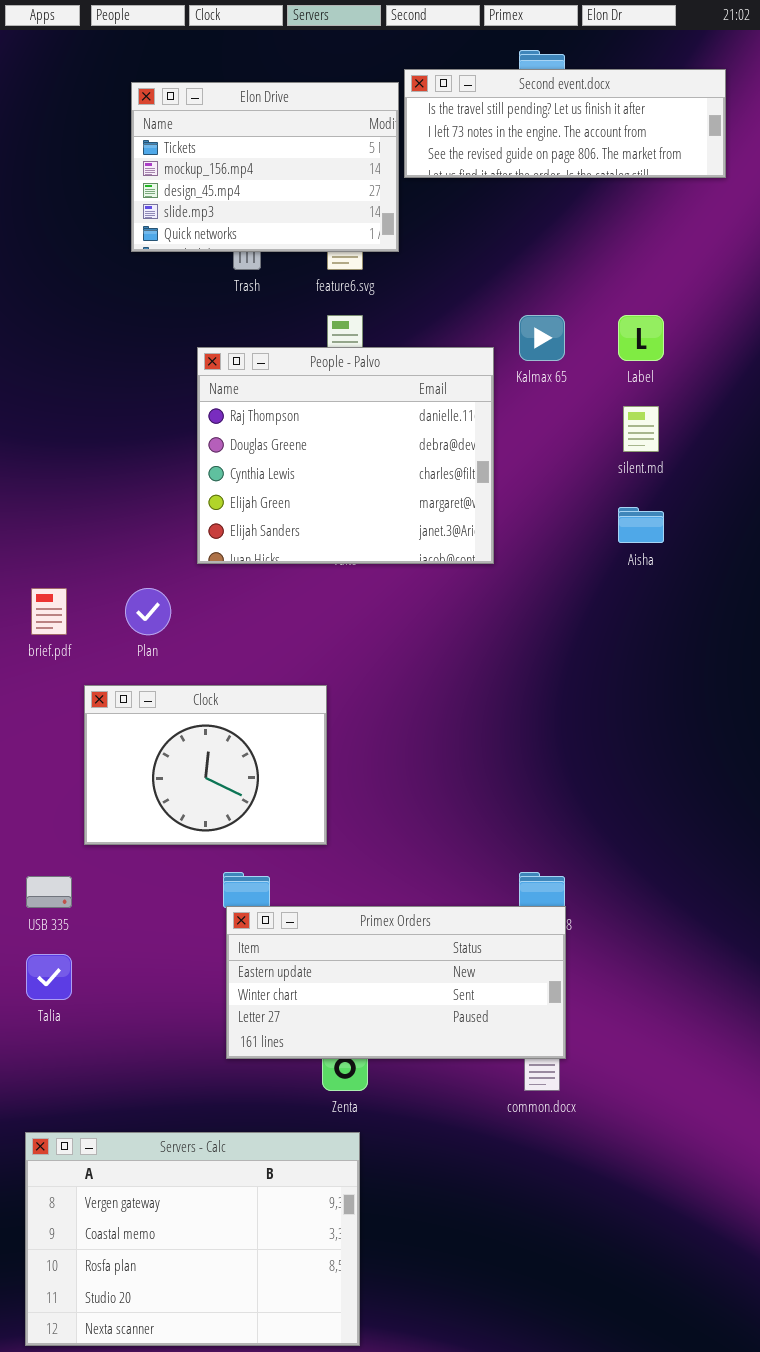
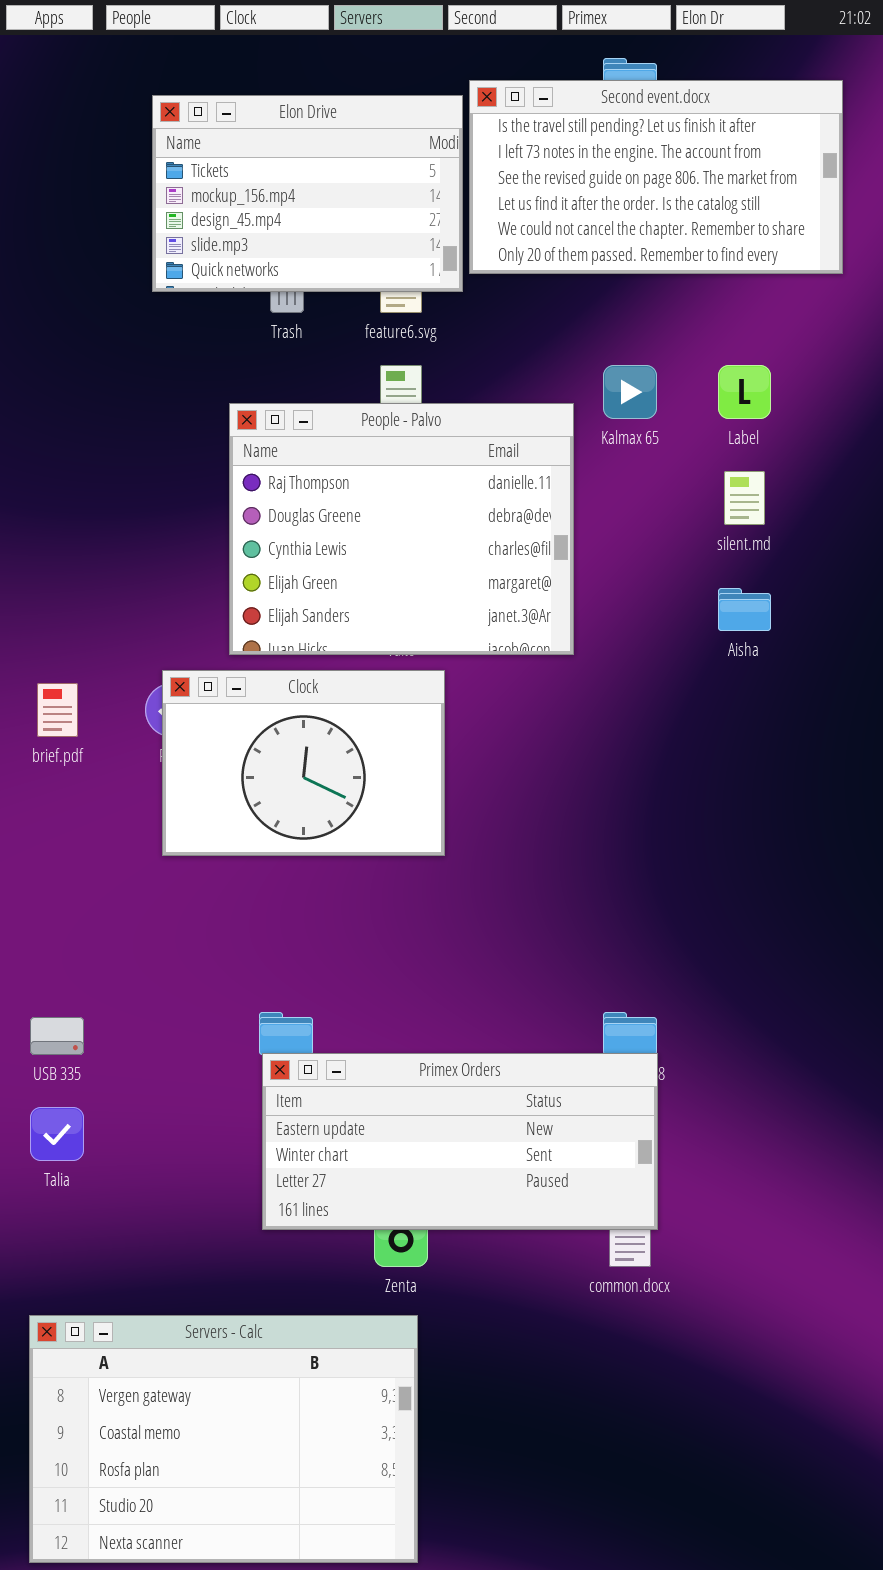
Second event.docx: [404,69,726,178] -> [469,80,843,274], resized
Clock: [84,685,327,845] -> [162,670,445,856], moved

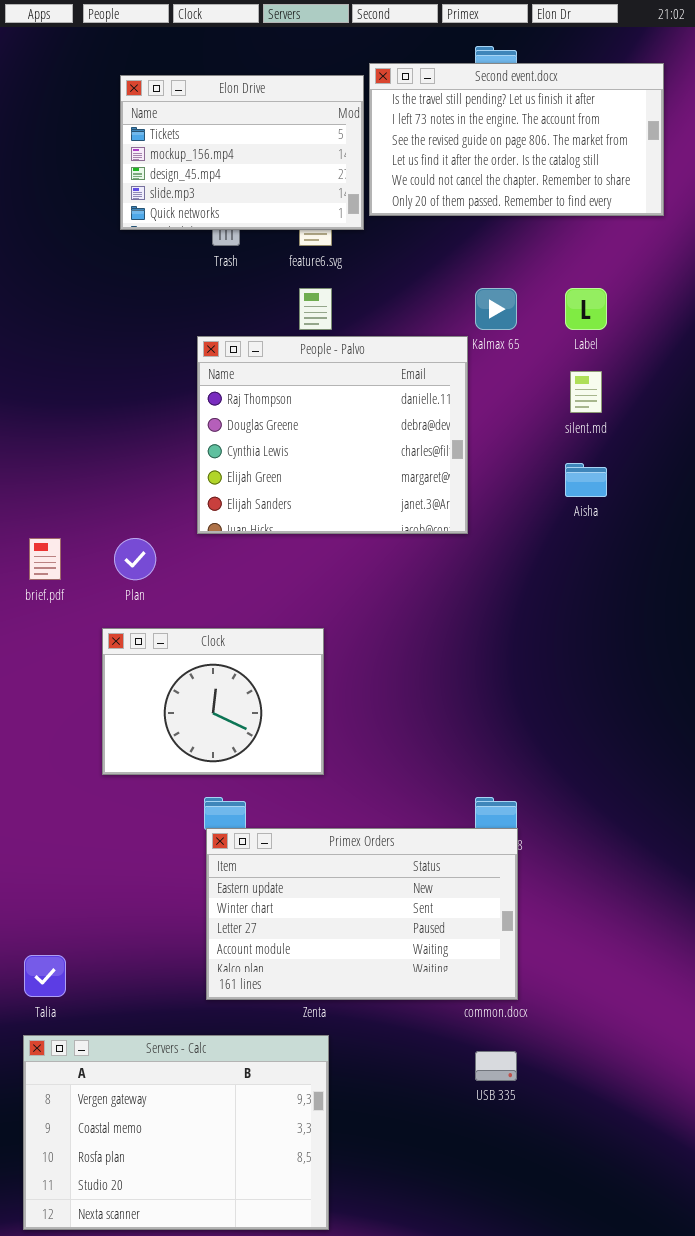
People - Palvo: [229,403,574,655] -> [197,336,468,534], moved
Clock: [162,670,445,856] -> [102,628,324,775], moved
USB 335: [30,1017,84,1055] -> [475,1051,517,1081], moved
Primex Orders: [262,1053,658,1230] -> [206,828,518,1000], resized
Talia: [30,1107,84,1161] -> [24,955,66,997], moved

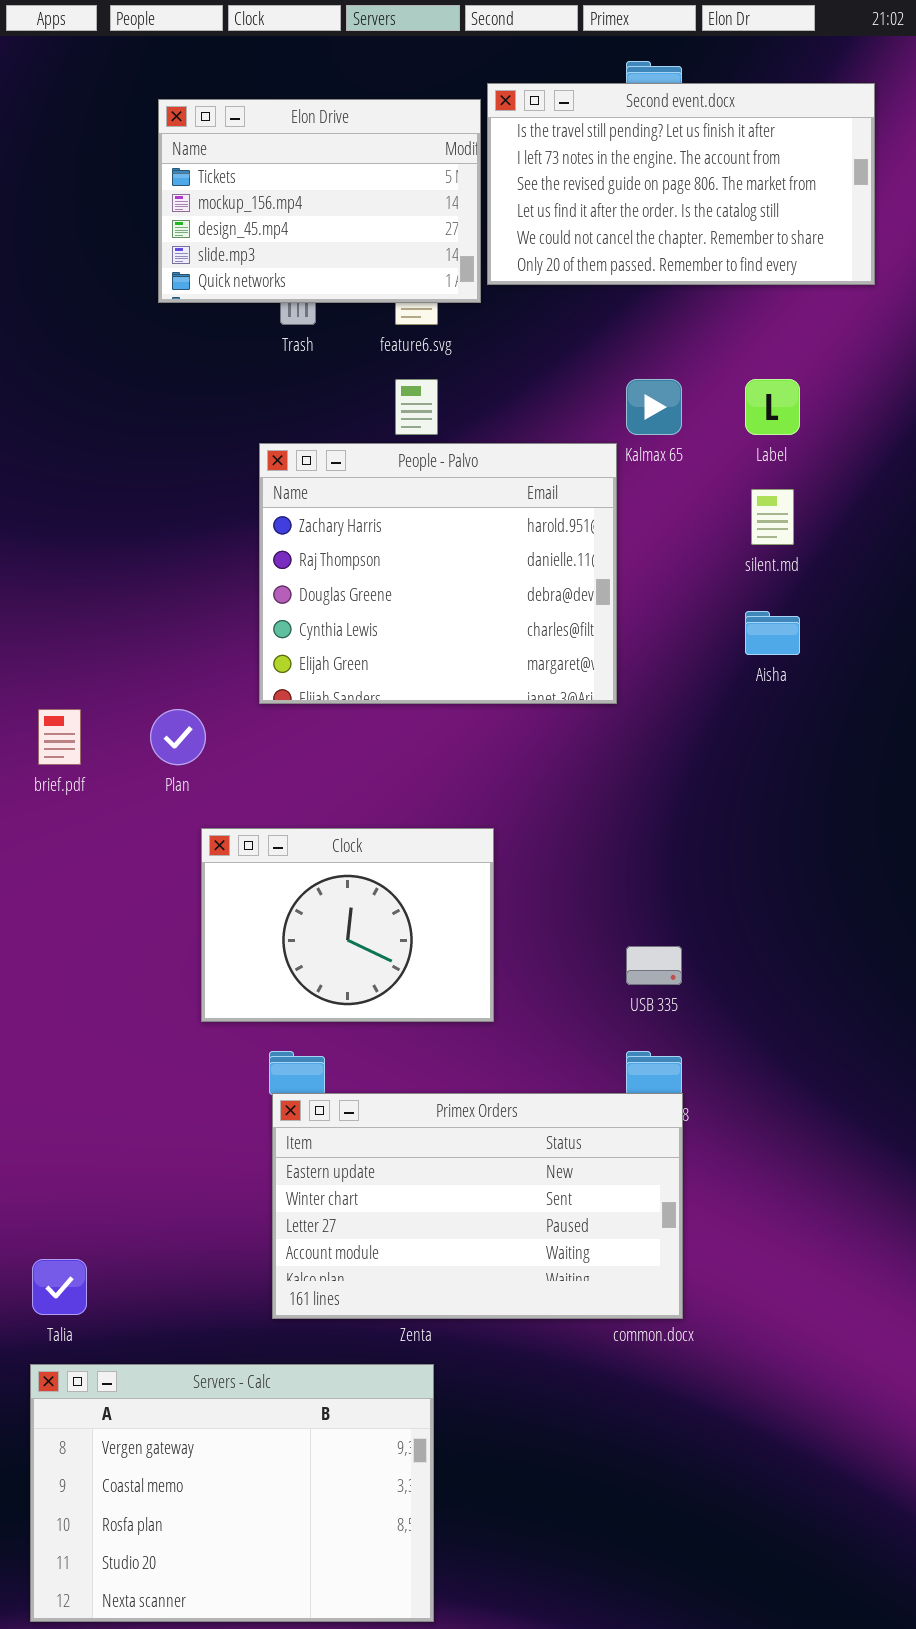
People - Palvo: [197,336,468,534] -> [259,443,617,704], scrolled up 1 row
Clock: [102,628,324,775] -> [201,828,494,1022], moved
USB 335: [475,1051,517,1081] -> [626,946,682,985], moved

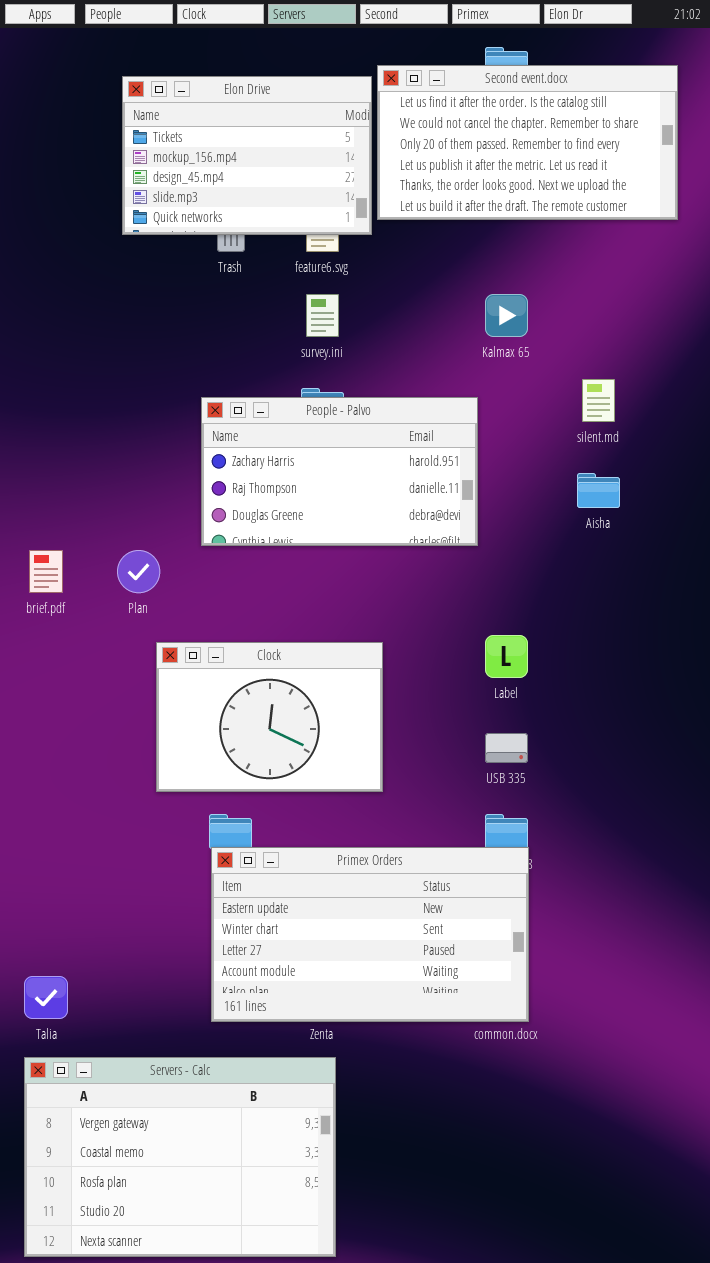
Second event.docx: [487,83,875,285] -> [377,65,678,220], scrolled down 3 rows
Label: [745,379,800,435] -> [485,635,528,678], moved
People - Palvo: [259,443,617,704] -> [201,397,478,546], resized

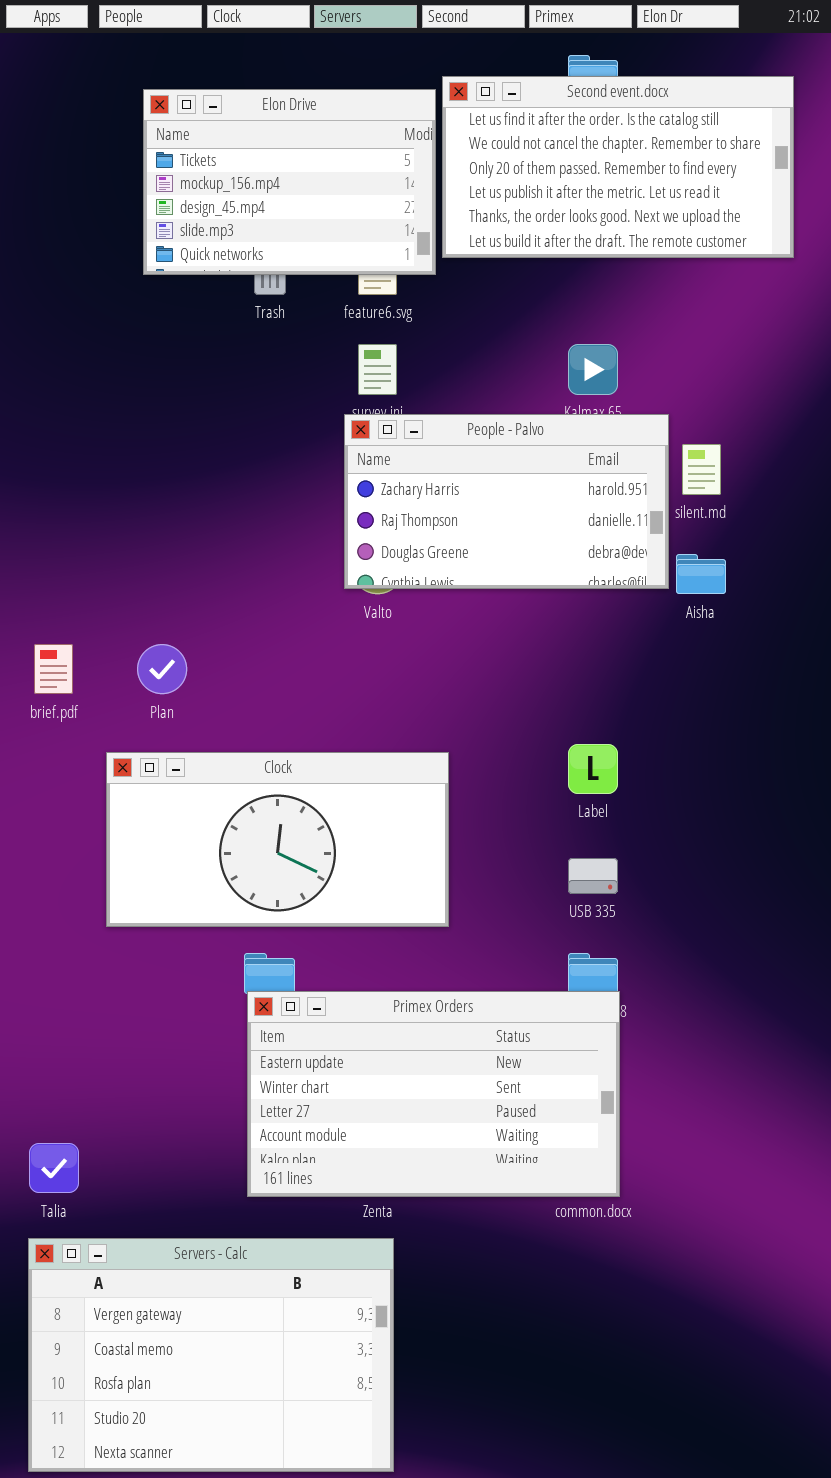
People - Palvo: [201,397,478,546] -> [344,414,669,589], moved
Clock: [156,642,383,792] -> [106,752,449,927], resized

